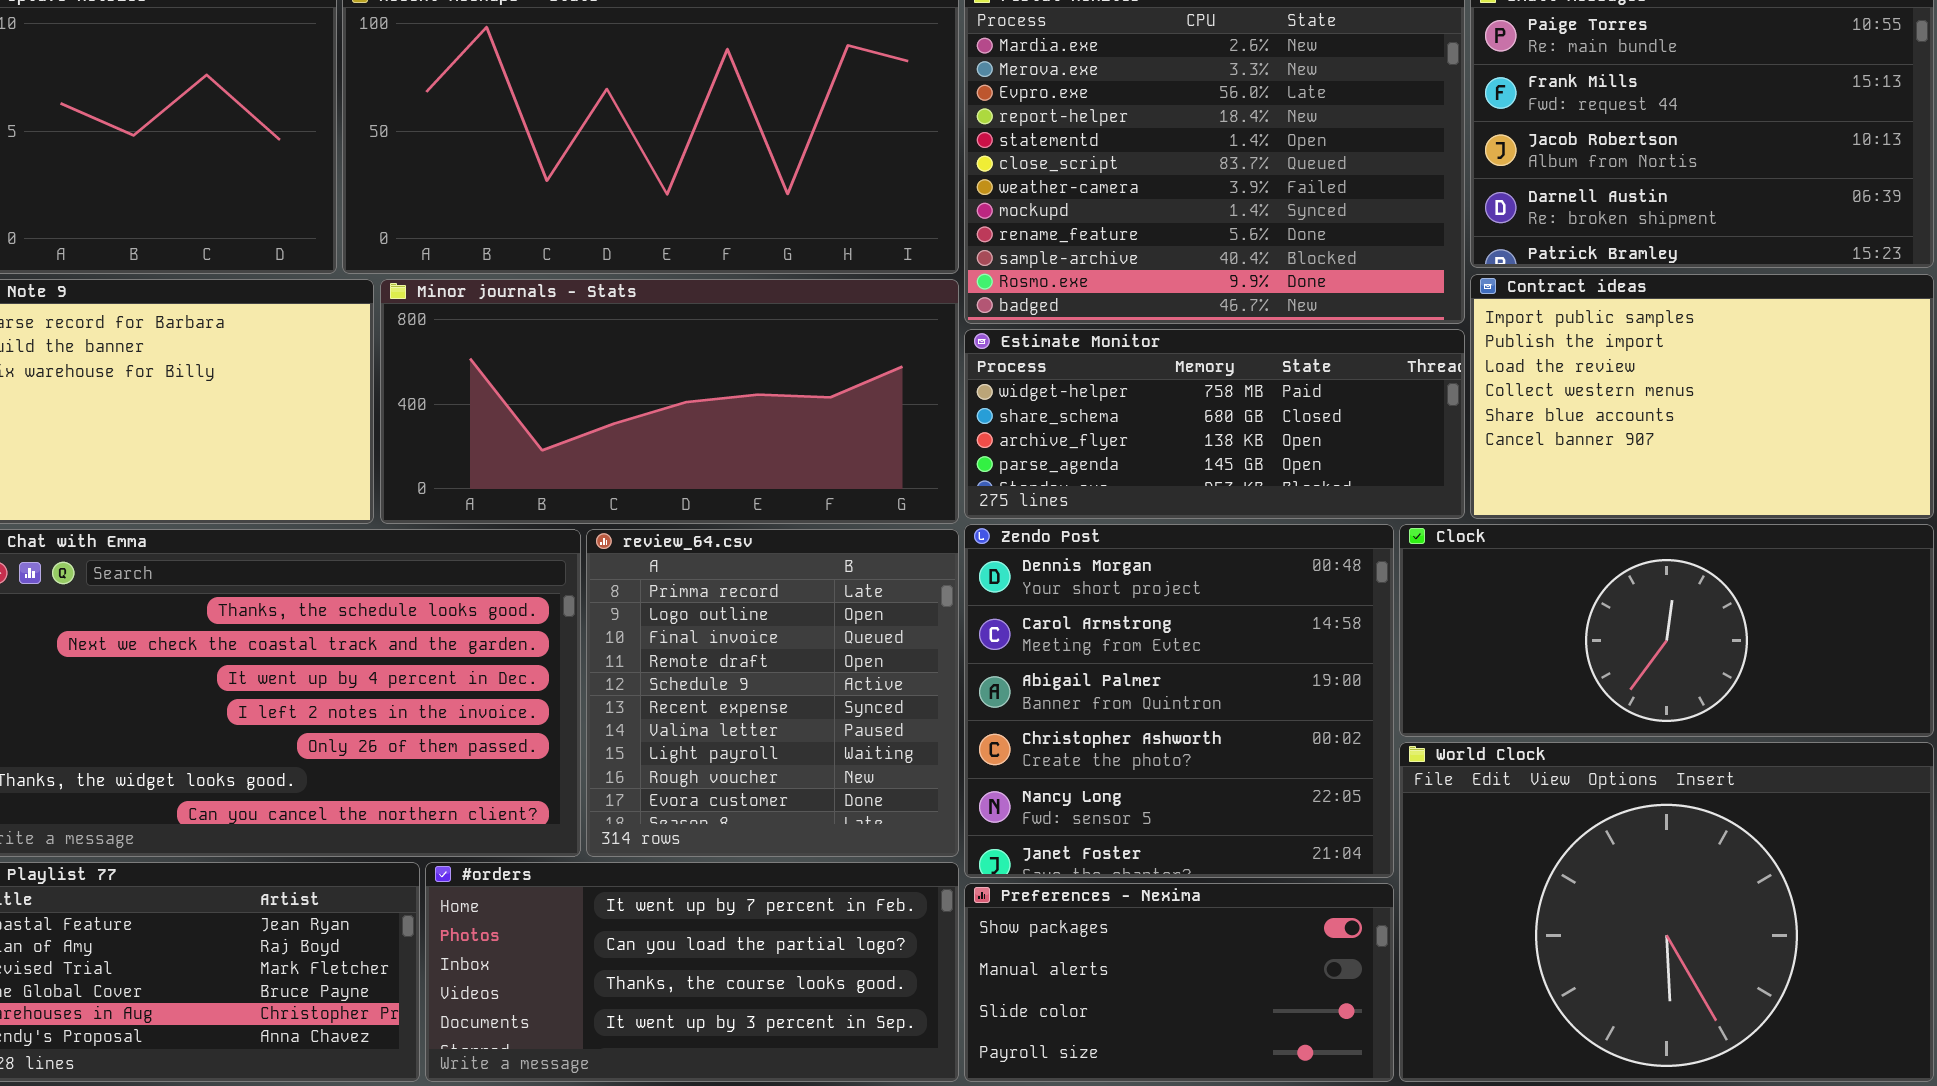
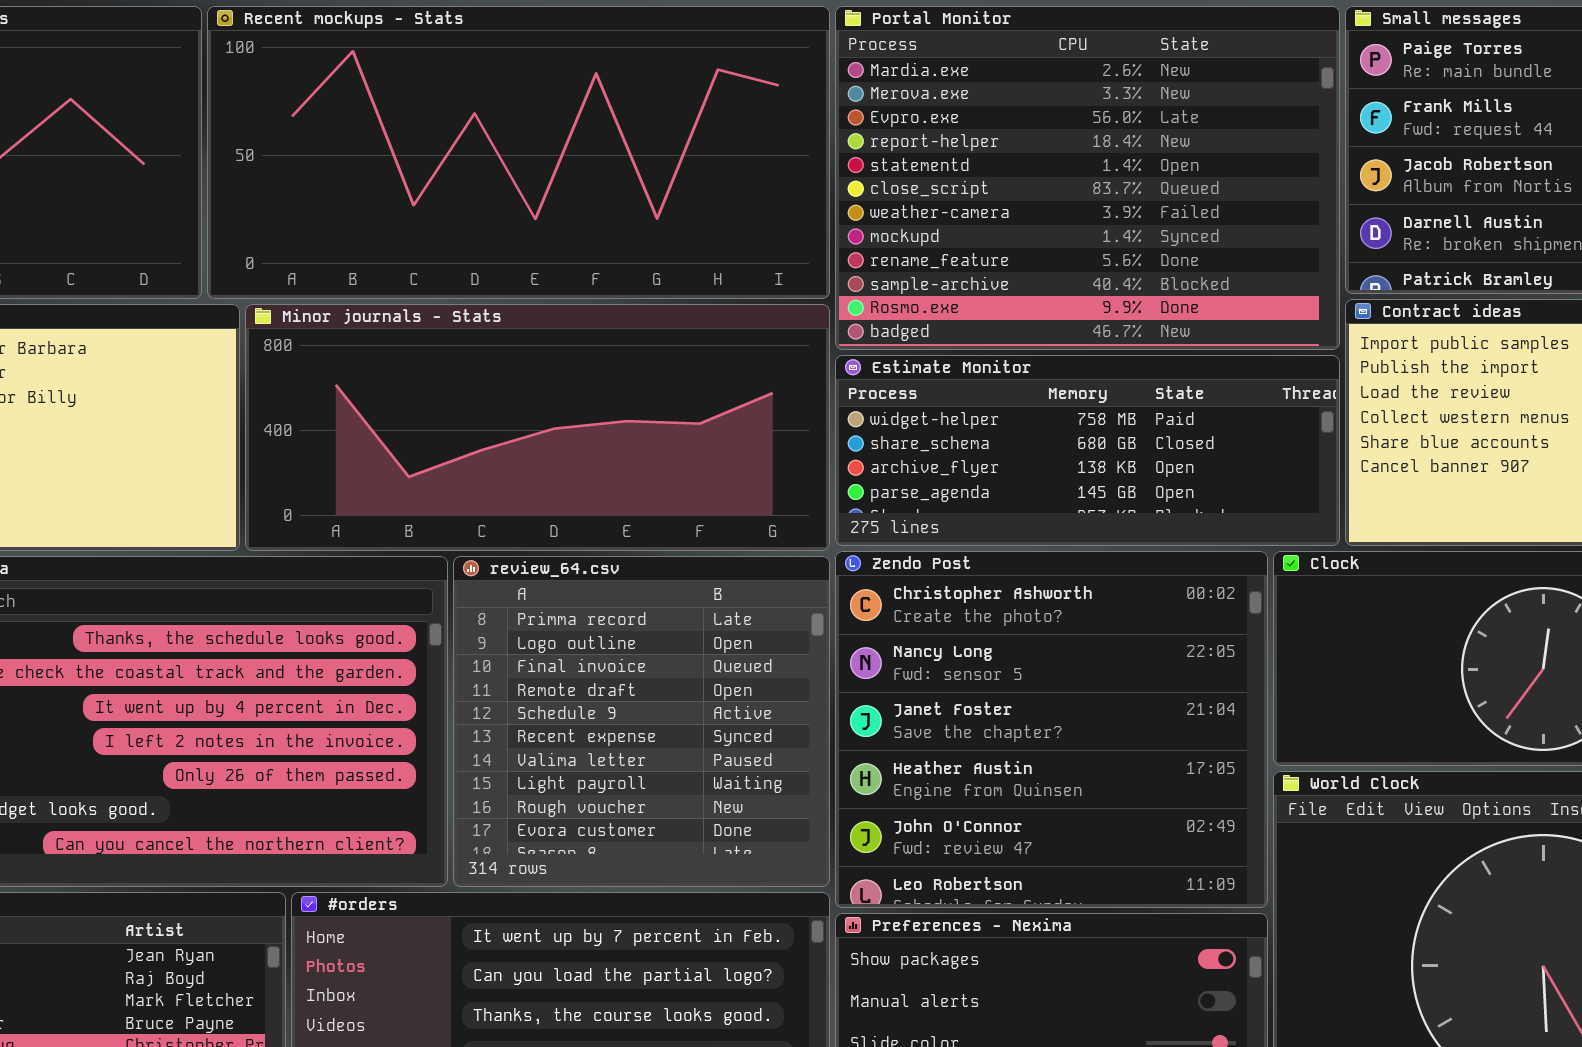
Zendo Post: [964,524,1394,878] -> [835,551,1268,908], scrolled down 3 rows

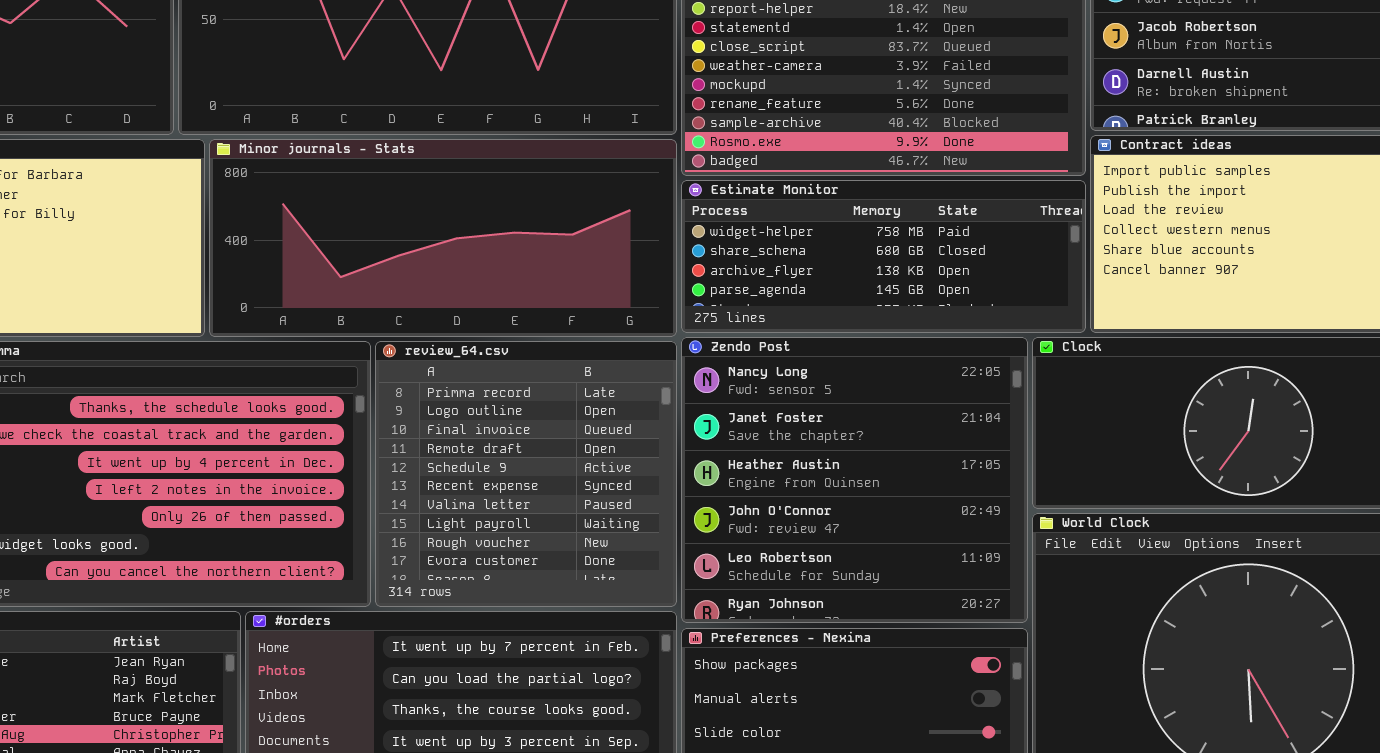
Zendo Post: [835,551,1268,908] -> [681,337,1028,623], scrolled down 1 row

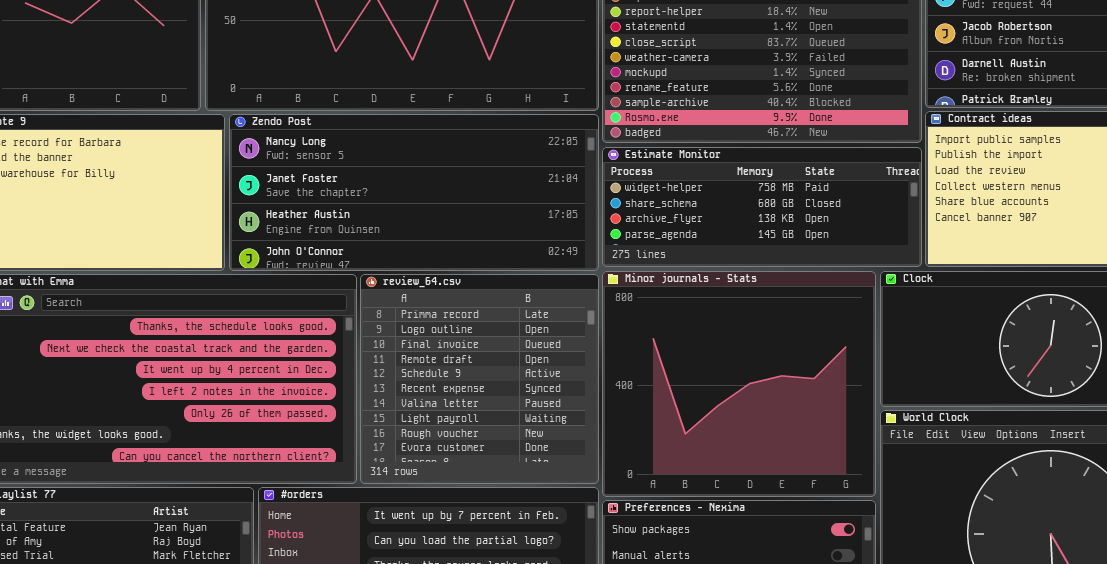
Minor journals - Stats: [209,139,677,337] -> [602,271,876,497], moved, resized
Zendo Post: [681,337,1028,623] -> [229,114,599,271], moved, resized

